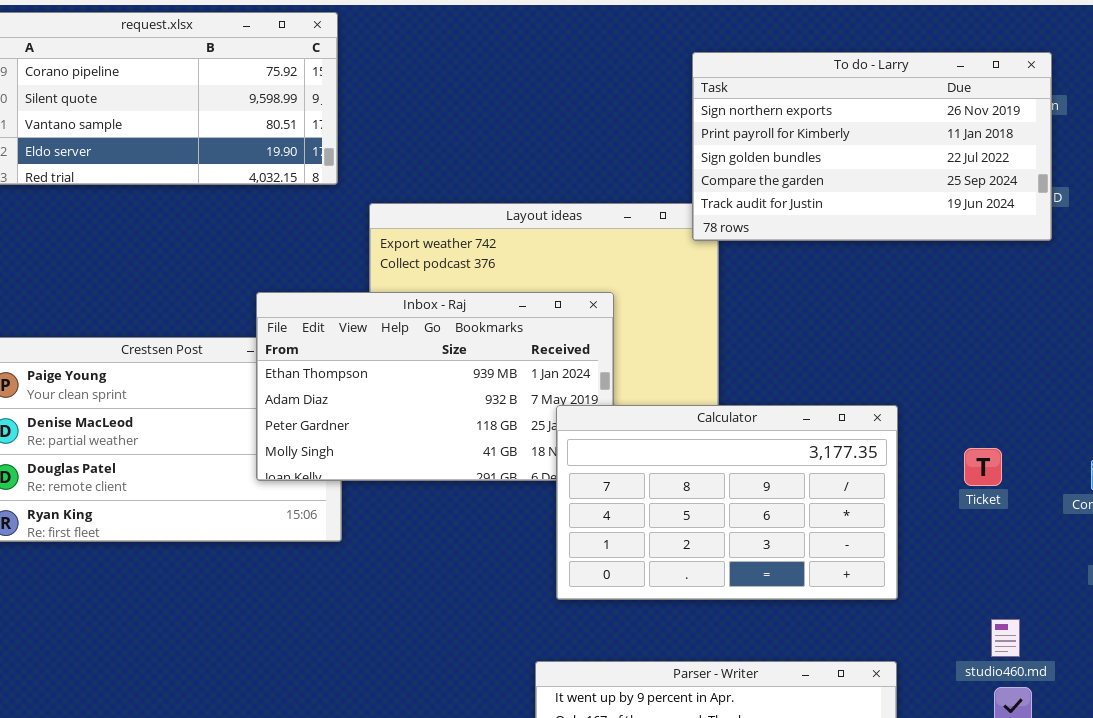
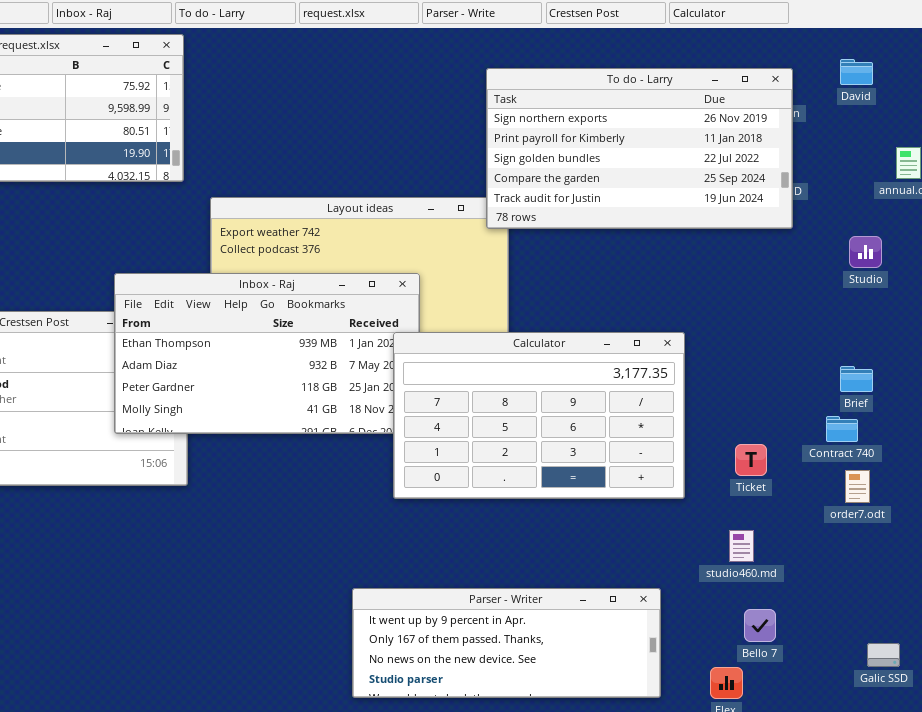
Calculator: [556,405,898,600] -> [393,332,685,499], moved
Ticket: [964,448,1002,486] -> [735,444,767,476], moved
studio460.md: [991,619,1020,657] -> [729,530,754,562], moved

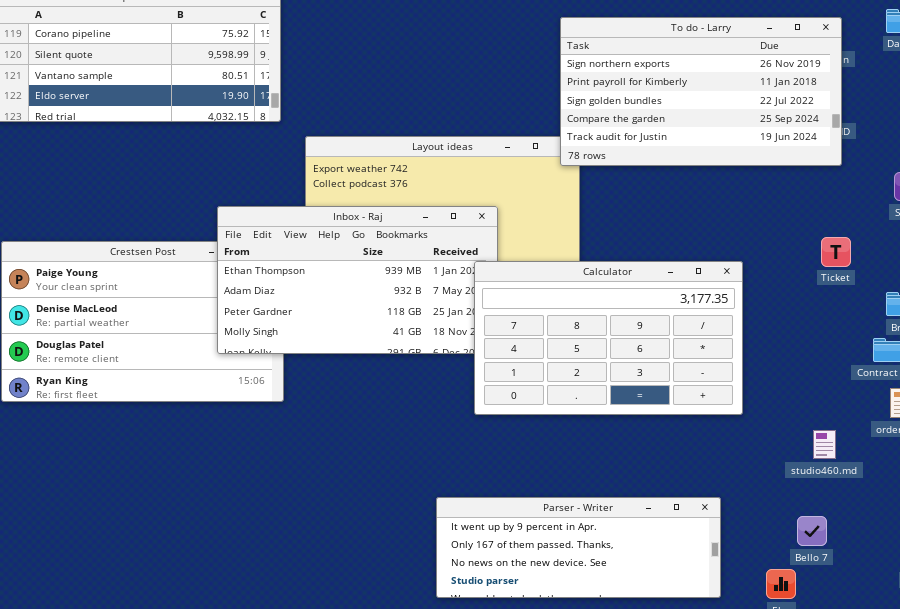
Ticket: [735,444,767,476] -> [821,237,851,267], moved
studio460.md: [729,530,754,562] -> [813,430,836,459], moved

